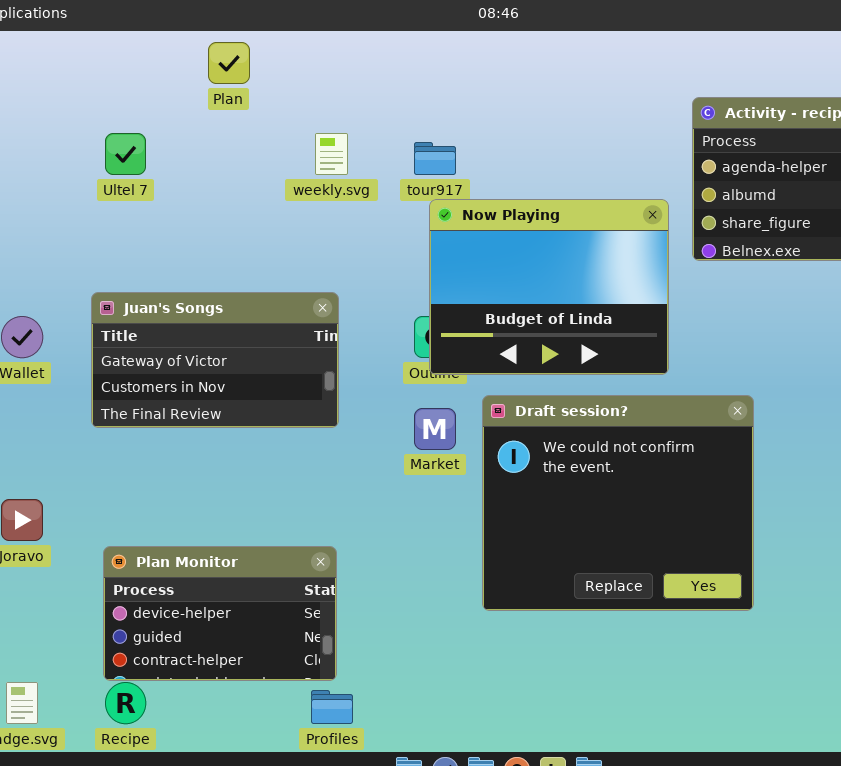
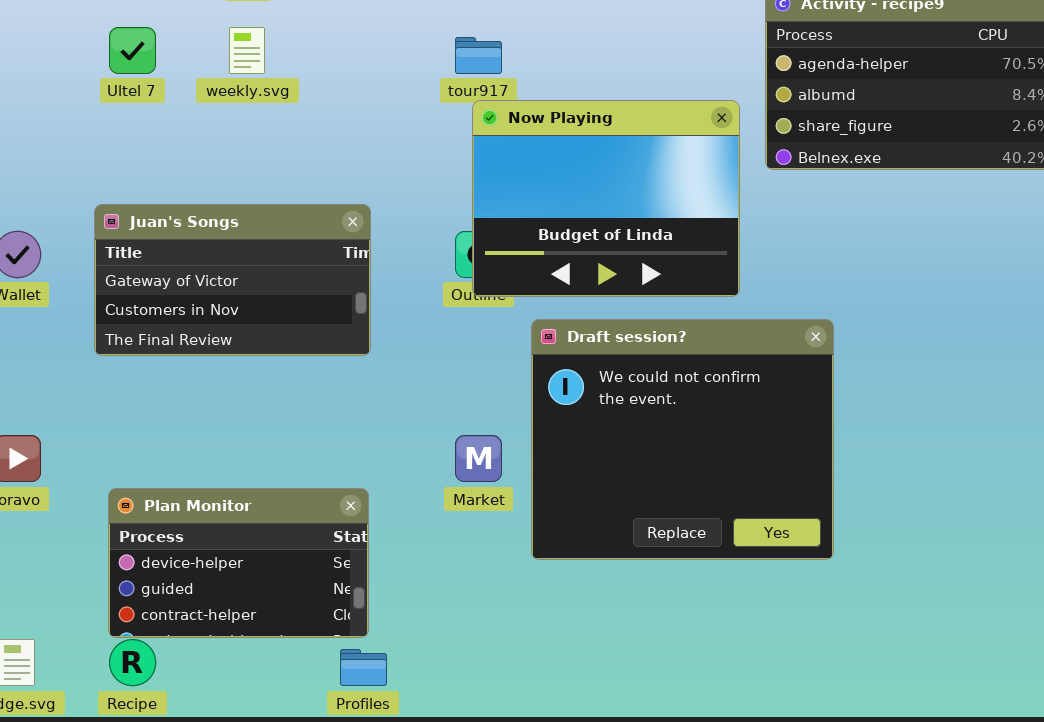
weekly.svg: [315,133,348,175] -> [229,27,265,74], moved
Market: [414,408,456,450] -> [455,435,502,482], moved

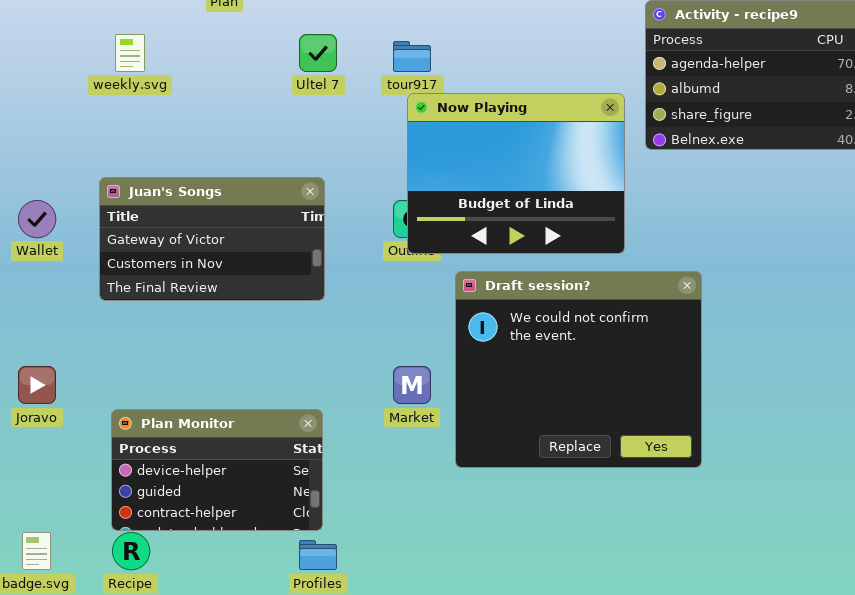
Ultel 7: [109,27,156,74] -> [299,34,337,72], moved
weekly.svg: [229,27,265,74] -> [115,34,145,72], moved

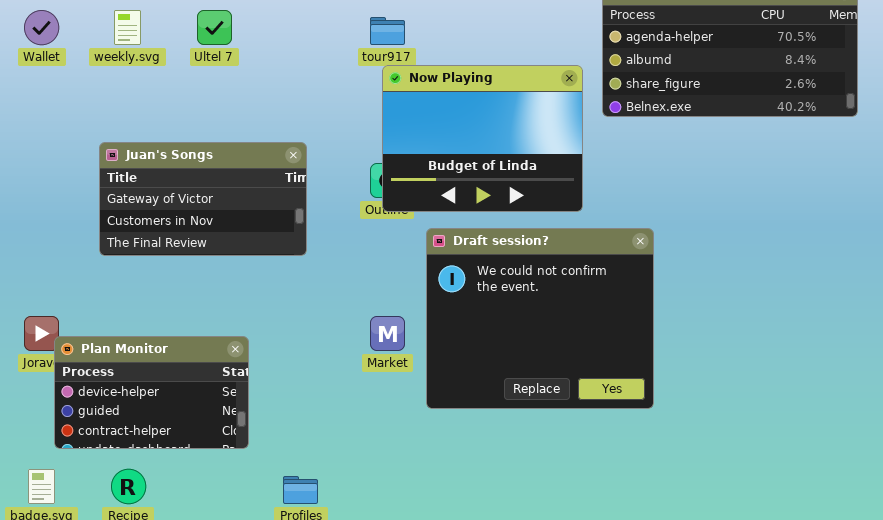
Ultel 7: [299,34,337,72] -> [197,10,232,45], moved
Wallet: [18,200,56,238] -> [24,10,59,45], moved
Plan Monitor: [111,409,323,531] -> [54,336,249,449], moved

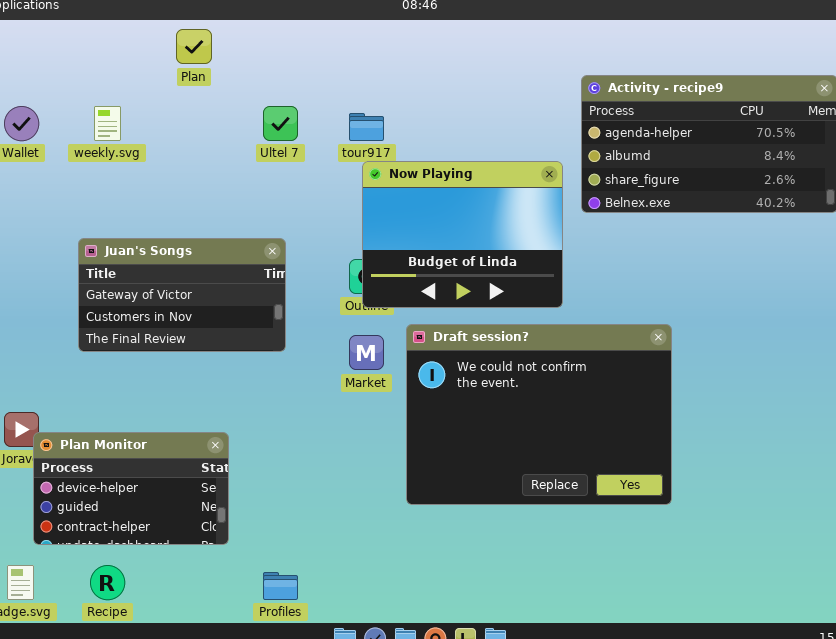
Ultel 7: [197,10,232,45] -> [263,106,298,141], moved
Draft session?: [426,228,654,409] -> [406,324,672,505], resized
Market: [370,316,405,351] -> [349,335,384,370], moved

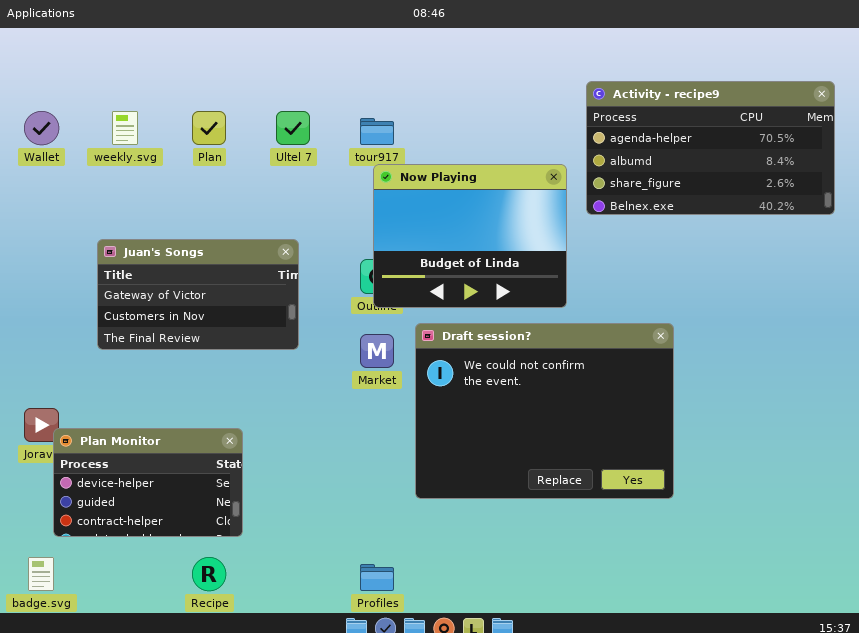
Plan: [176,29,212,64] -> [192,111,226,145], moved
Recipe: [90,565,125,600] -> [192,557,226,591], moved
Profiles: [263,572,298,600] -> [360,564,394,591], moved

